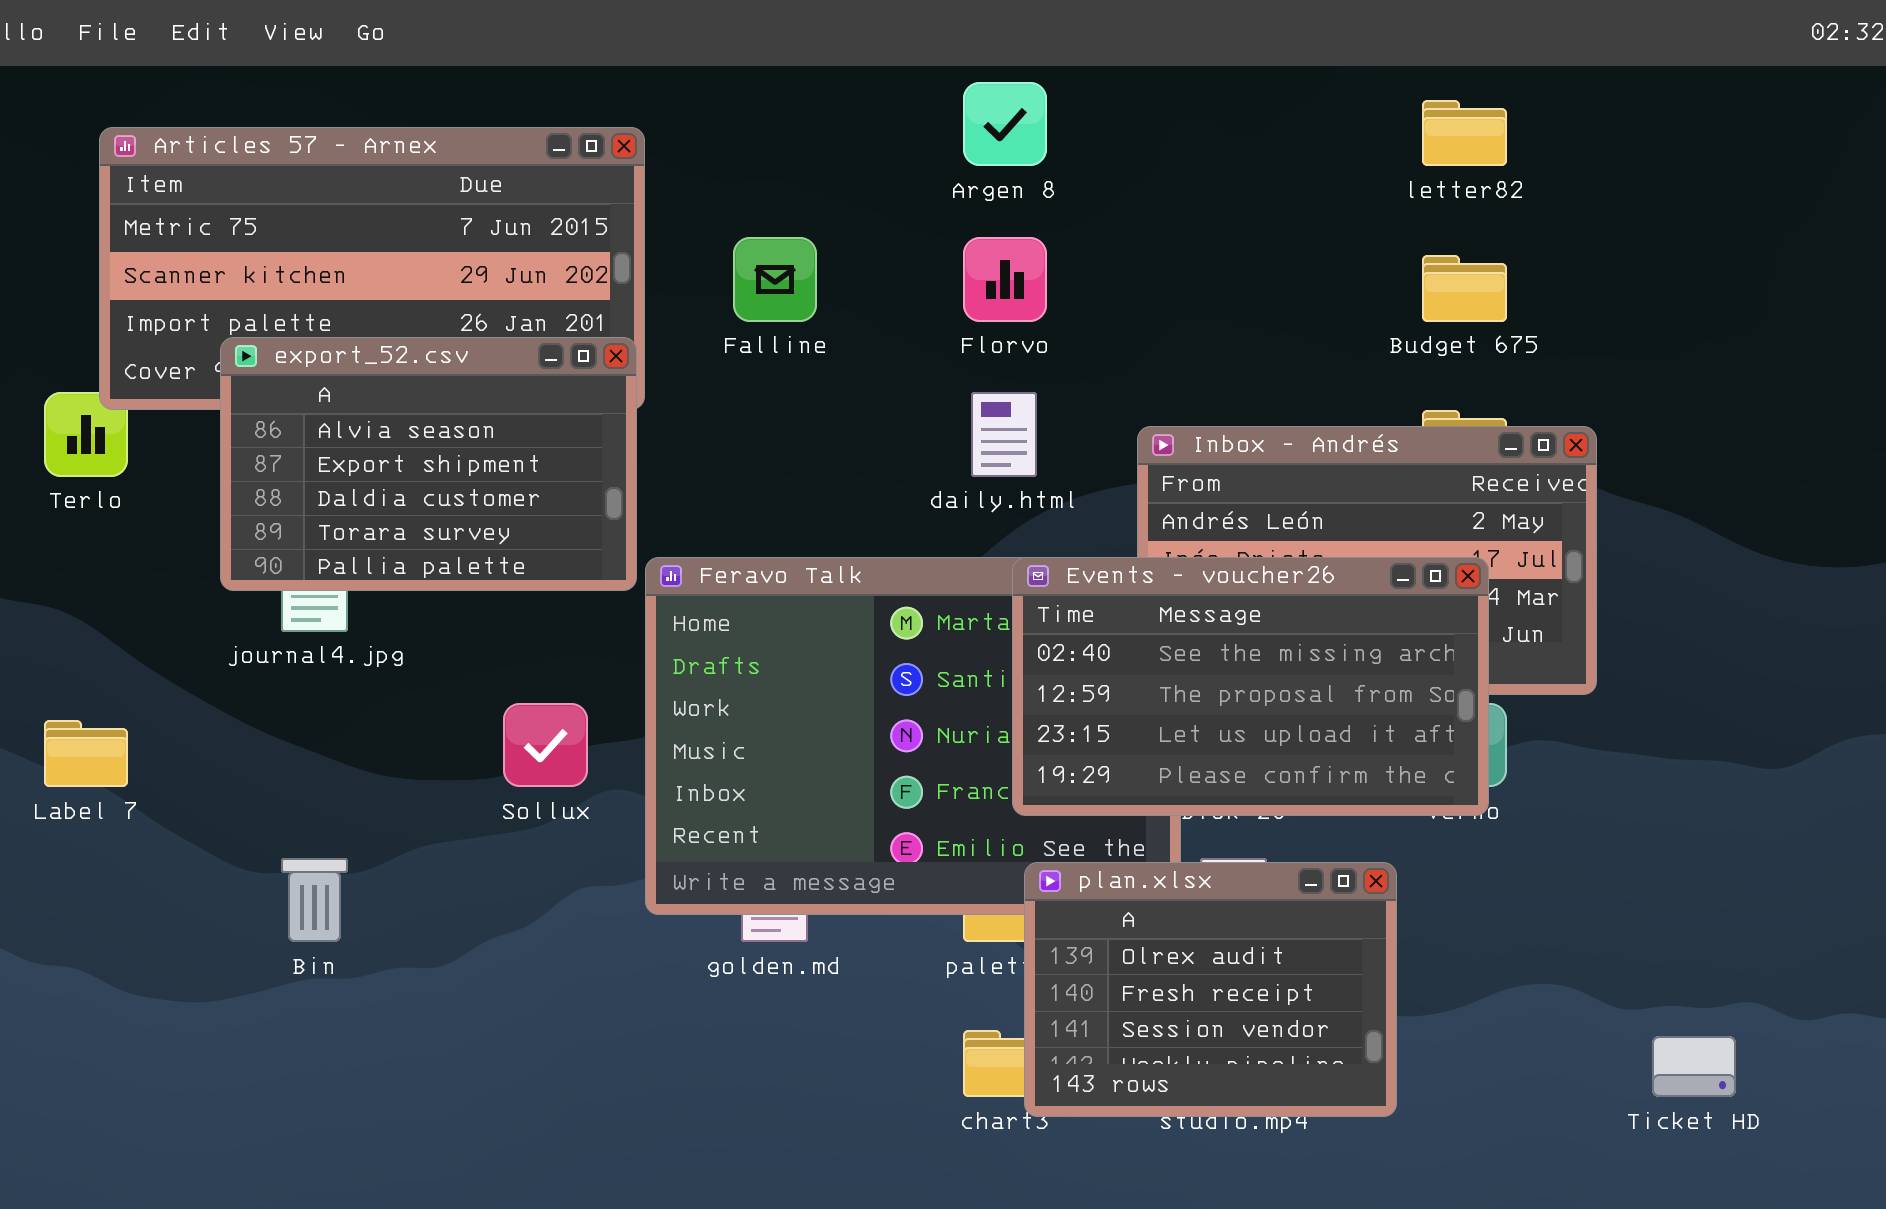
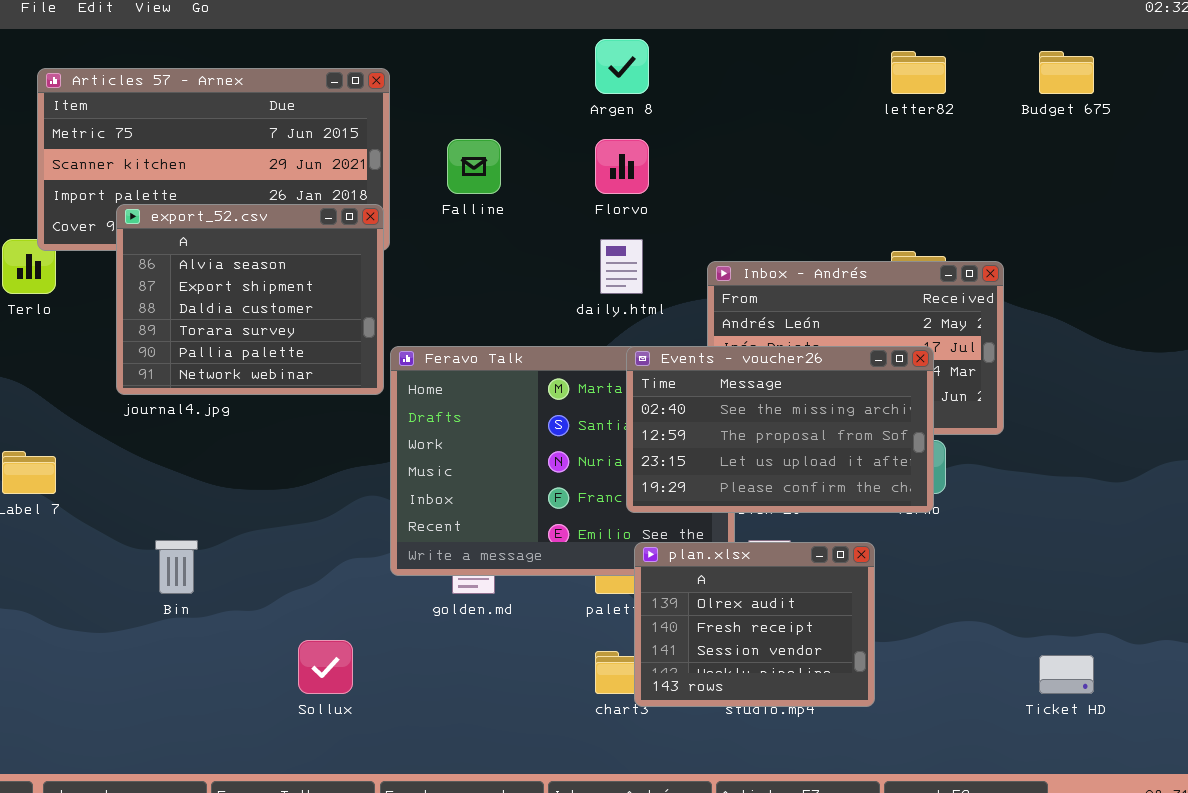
Budget 675: [1422,255,1507,322] -> [1039,51,1094,94], moved
export_52.csv: [220,337,637,591] -> [116,204,384,395], resized
Sollux: [503,703,588,787] -> [298,640,353,694], moved

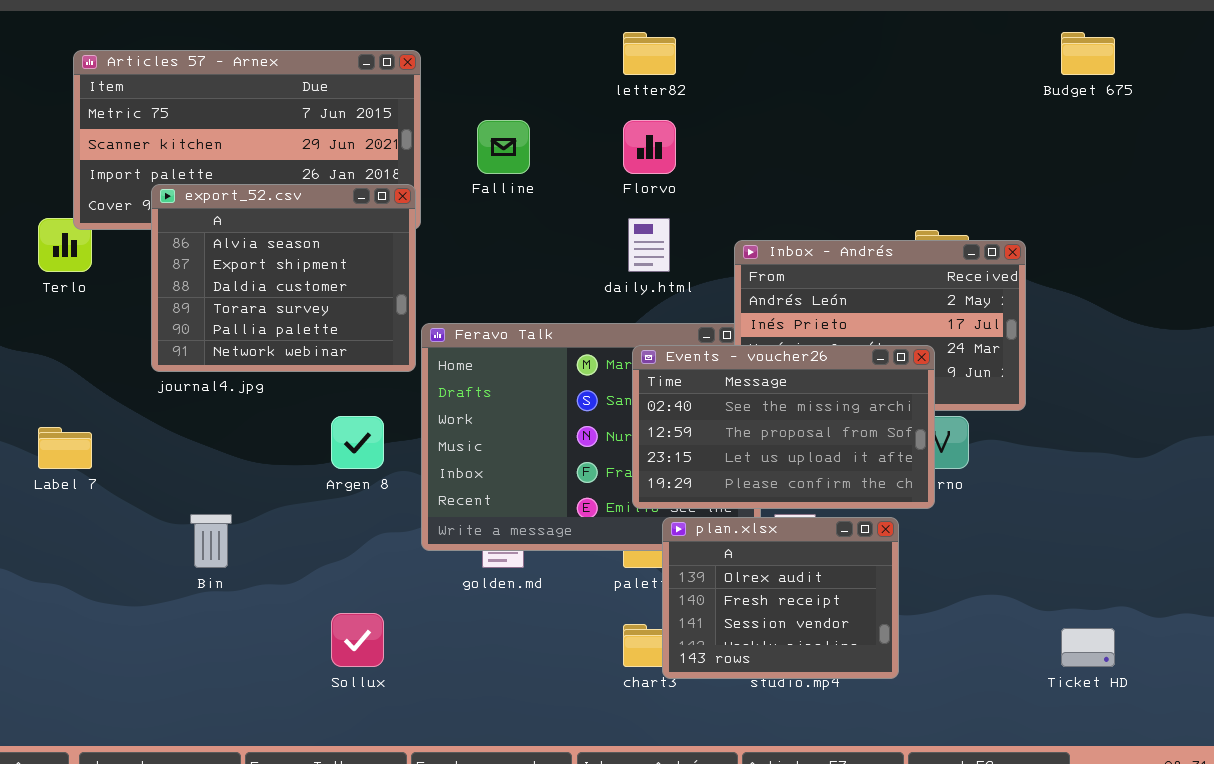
Argen 8: [595,39,649,94] -> [331,416,384,469], moved
letter82: [891,51,946,94] -> [623,32,676,75], moved
Events - voucher26: [626,346,934,513] -> [632,345,935,509], moved

